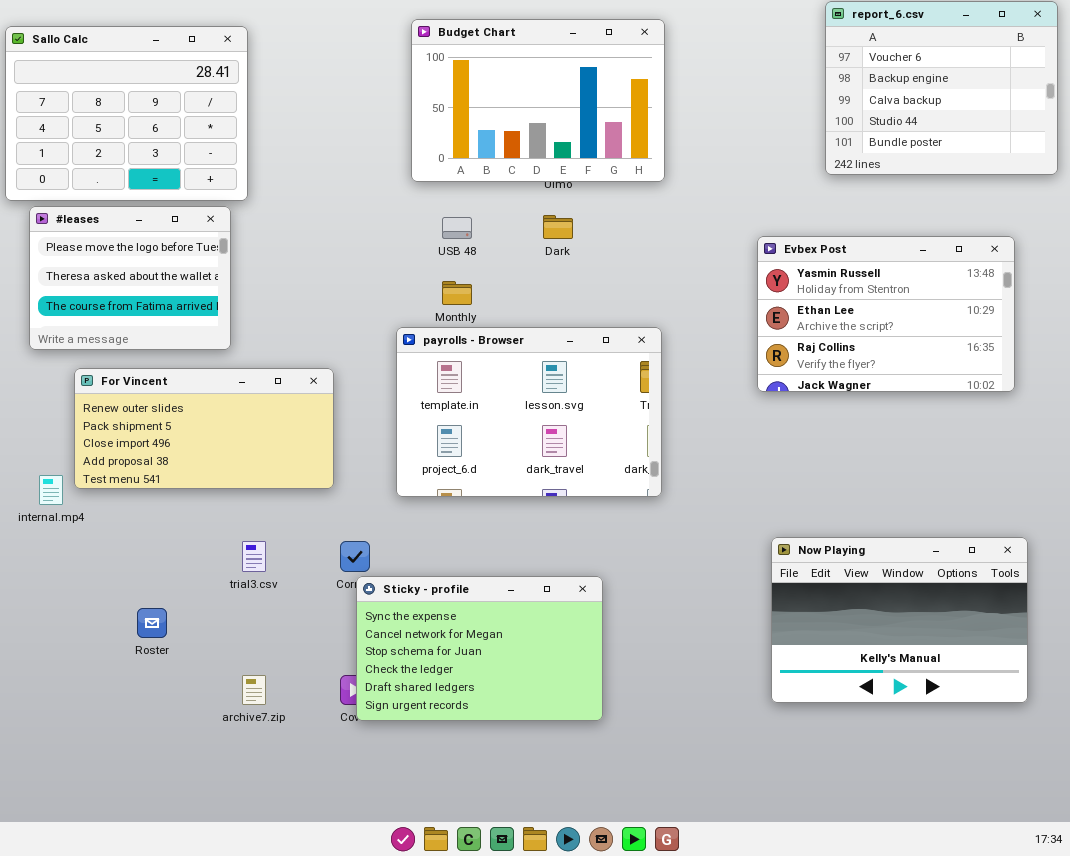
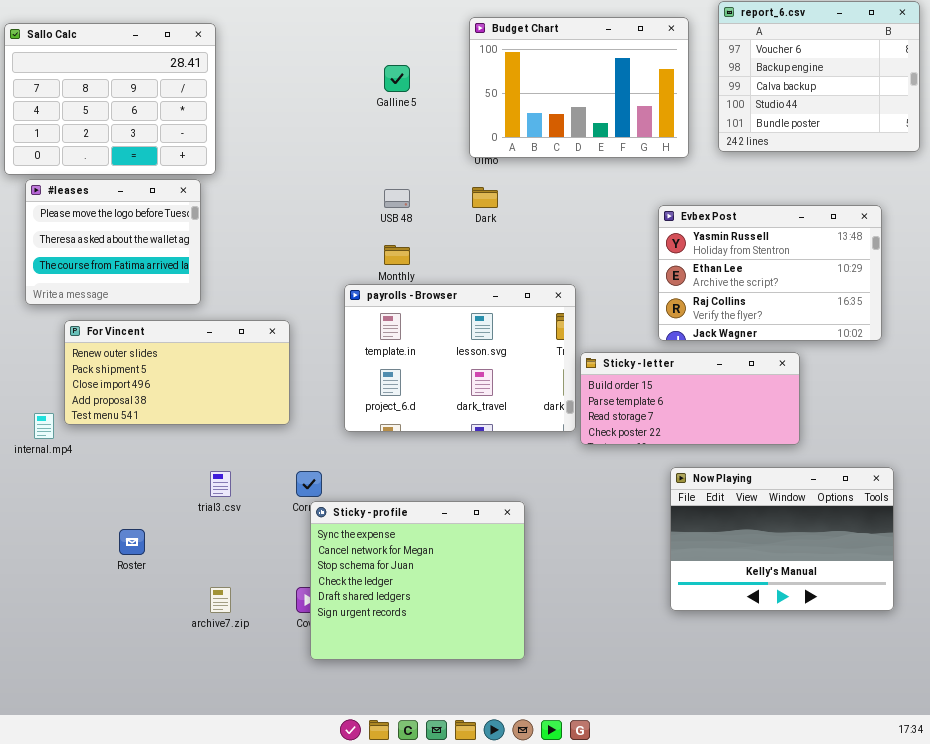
Budget Chart: [411,19,665,182] -> [469,17,689,158], moved
Sticky - letter: none -> [580,352,800,445], opened
Sticky - profile: [356,576,603,721] -> [310,501,525,660], resized

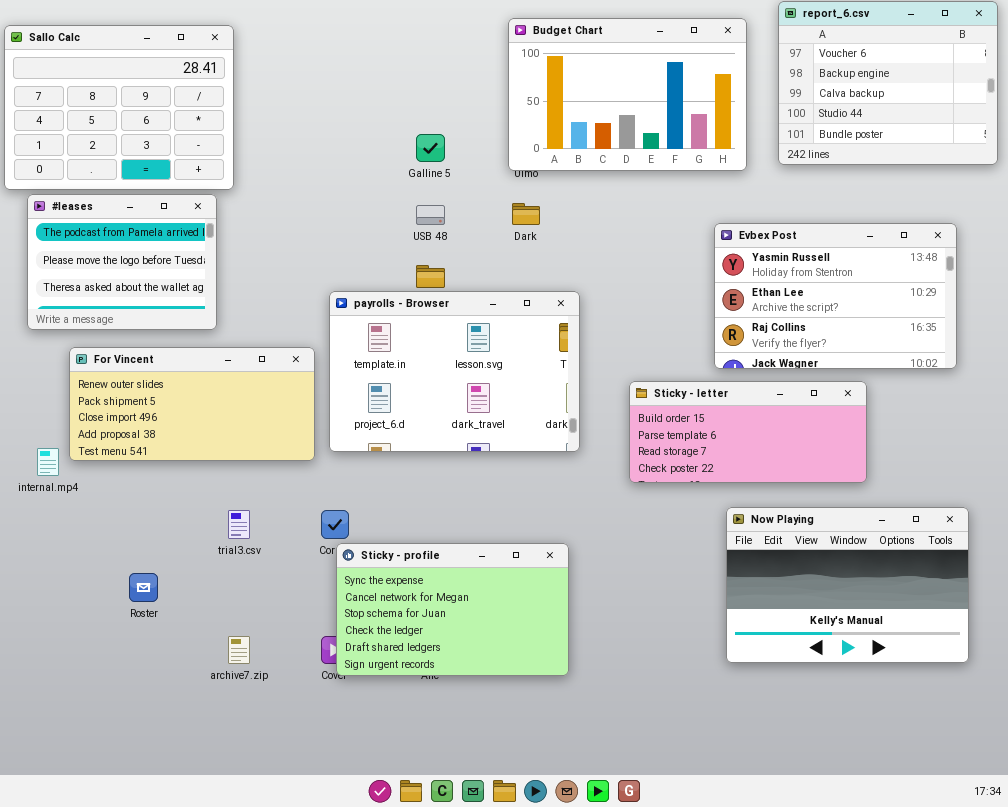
Galline 5: [384,65,410,92] -> [416,134,445,162], moved
#leases: [25,179,201,305] -> [27,194,217,330], scrolled up 1 row
payrolls - Browser: [344,284,576,432] -> [329,291,580,452], moved
Sticky - profile: [310,501,525,660] -> [336,543,569,676], resized

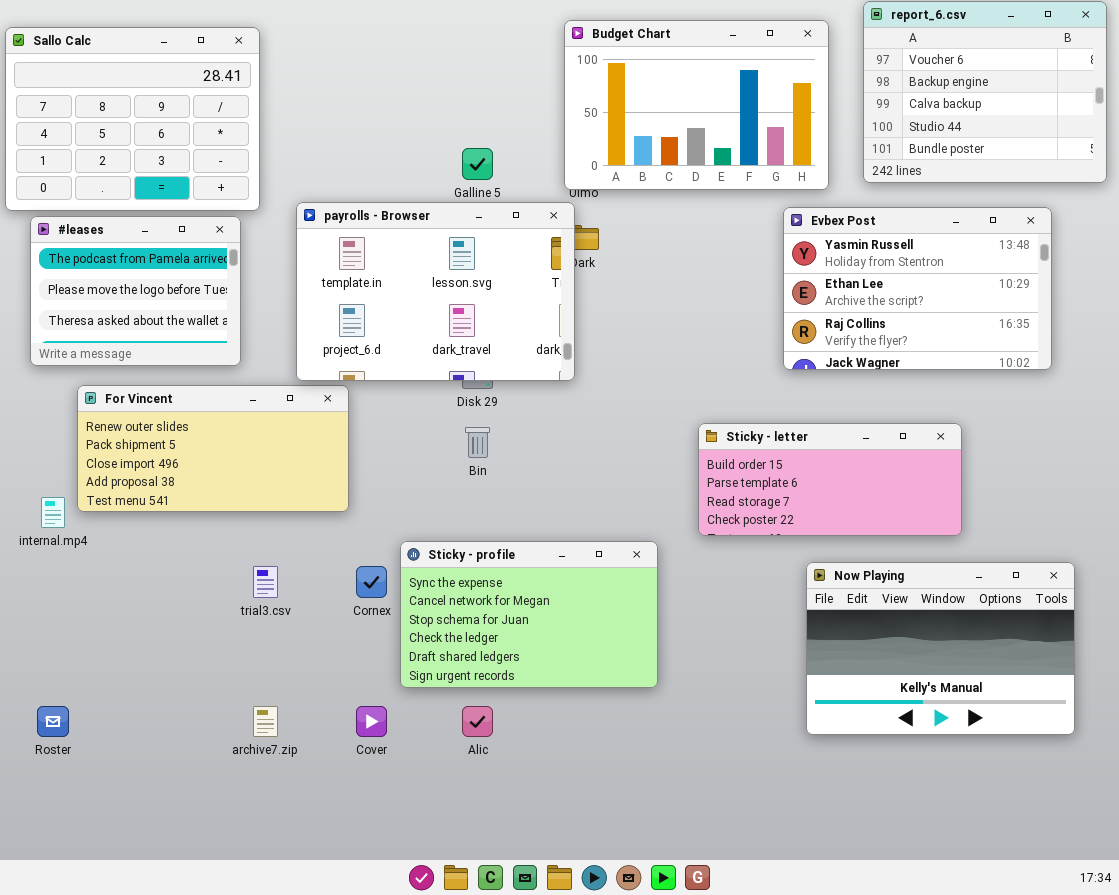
Evbex Post: [714,223,957,369] -> [783,207,1052,370], moved
payrolls - Browser: [329,291,580,452] -> [296,202,575,381], moved
Sticky - profile: [336,543,569,676] -> [400,541,658,688], moved
Roster: [129,573,158,602] -> [37,706,69,737], moved

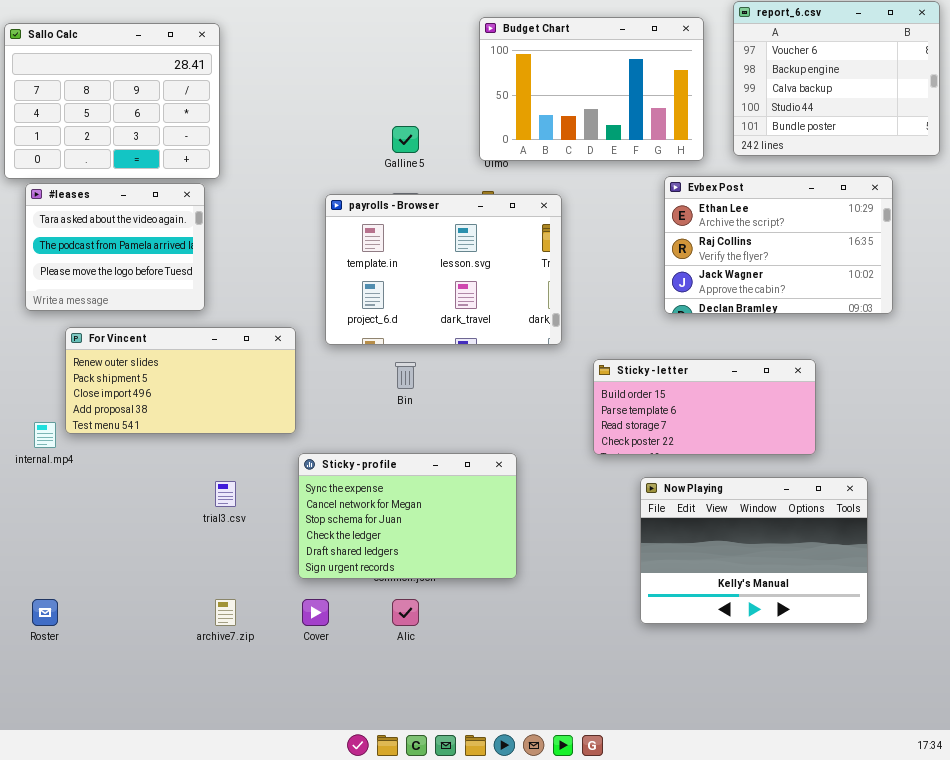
payrolls - Browser: [296,202,575,381] -> [325,194,562,345], moved
Evbex Post: [783,207,1052,370] -> [664,176,893,314], scrolled down 1 row
#leases: [30,216,241,366] -> [25,183,205,311], scrolled up 1 row
Sticky - profile: [400,541,658,688] -> [298,453,517,579], moved
Now Playing: [806,562,1075,735] -> [640,477,868,624], moved

